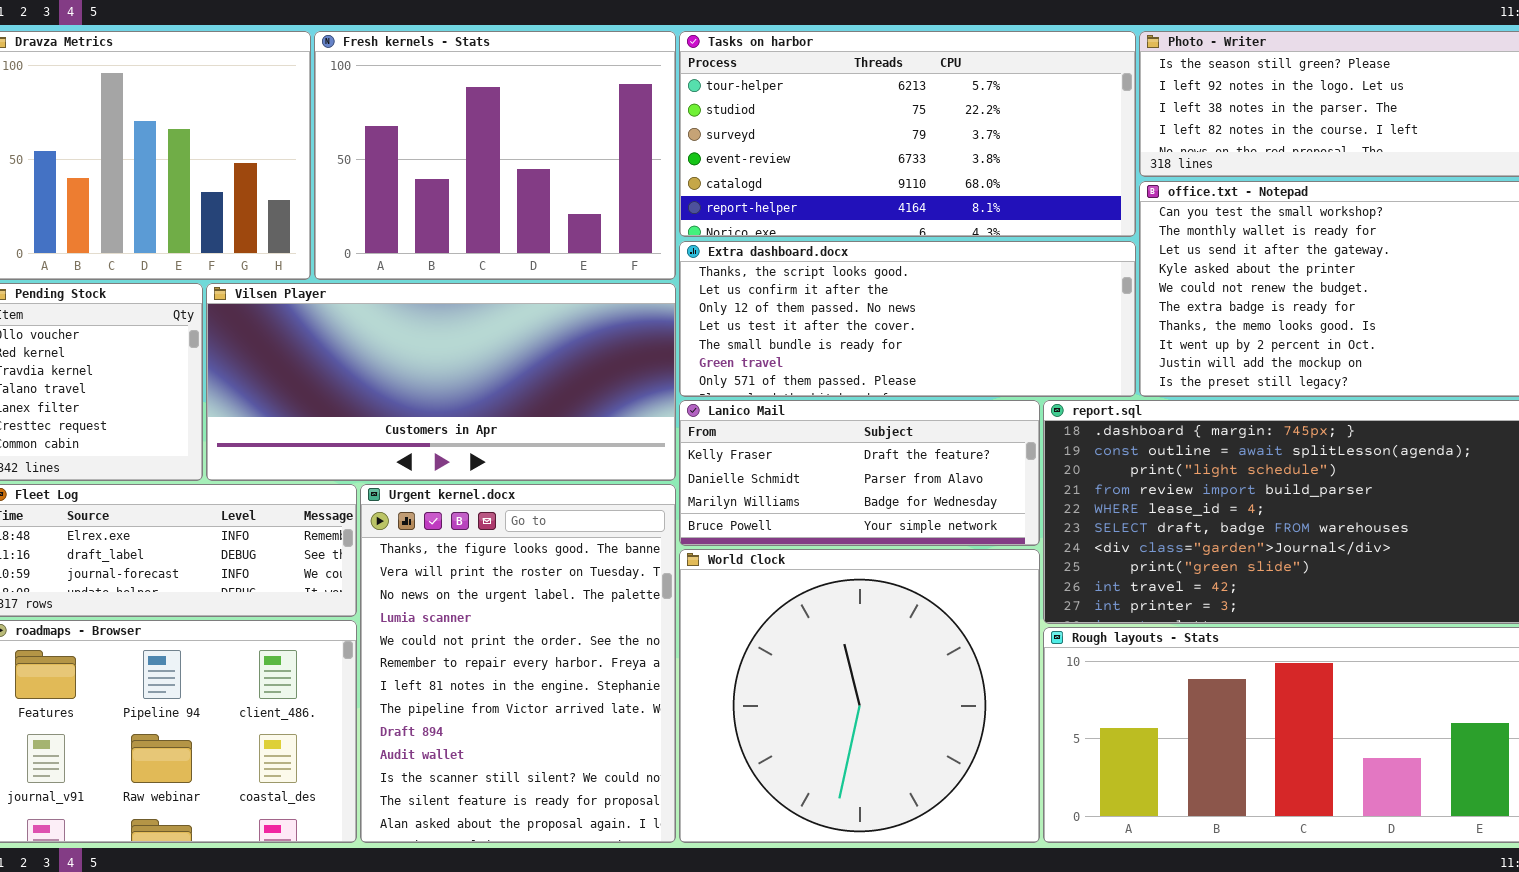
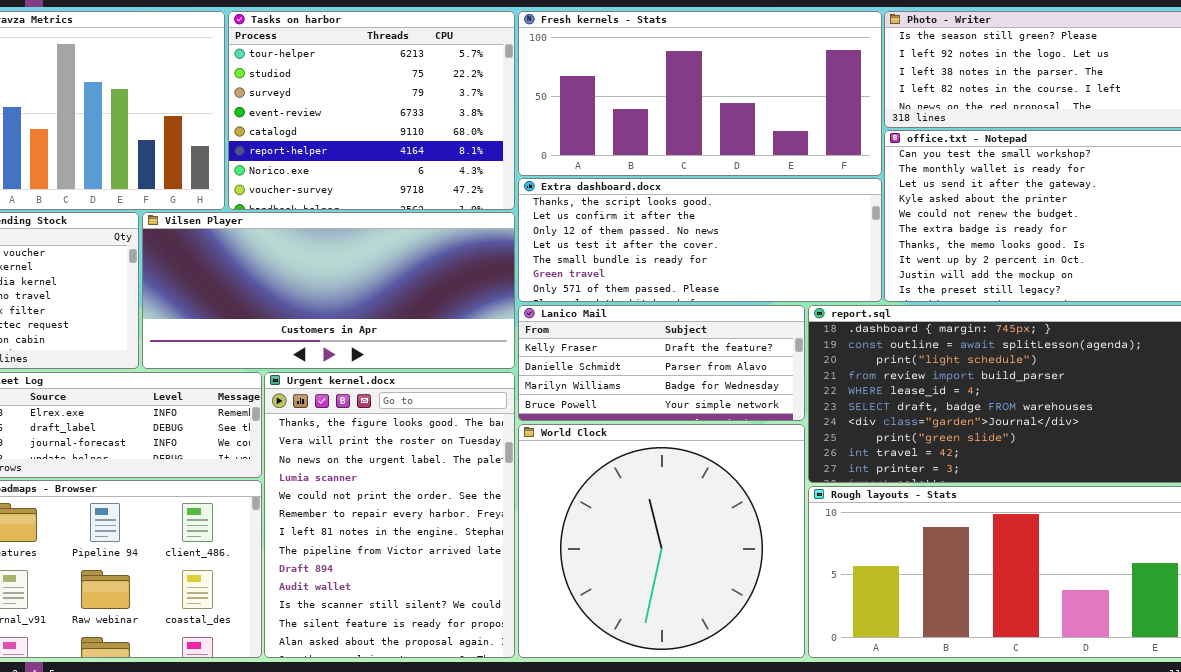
Fresh kernels - Stats: [314,31,676,280] -> [518,11,882,176], moved, resized
Tasks on harbor: [679,31,1136,237] -> [228,11,515,210], moved, resized

